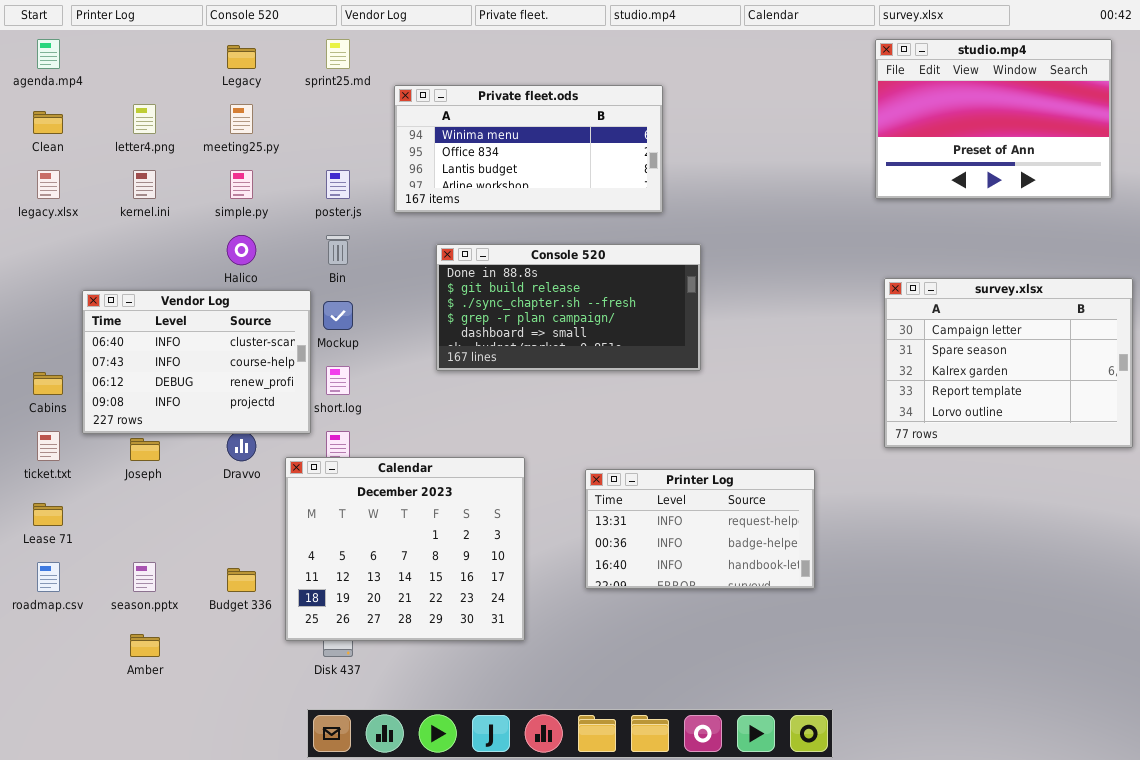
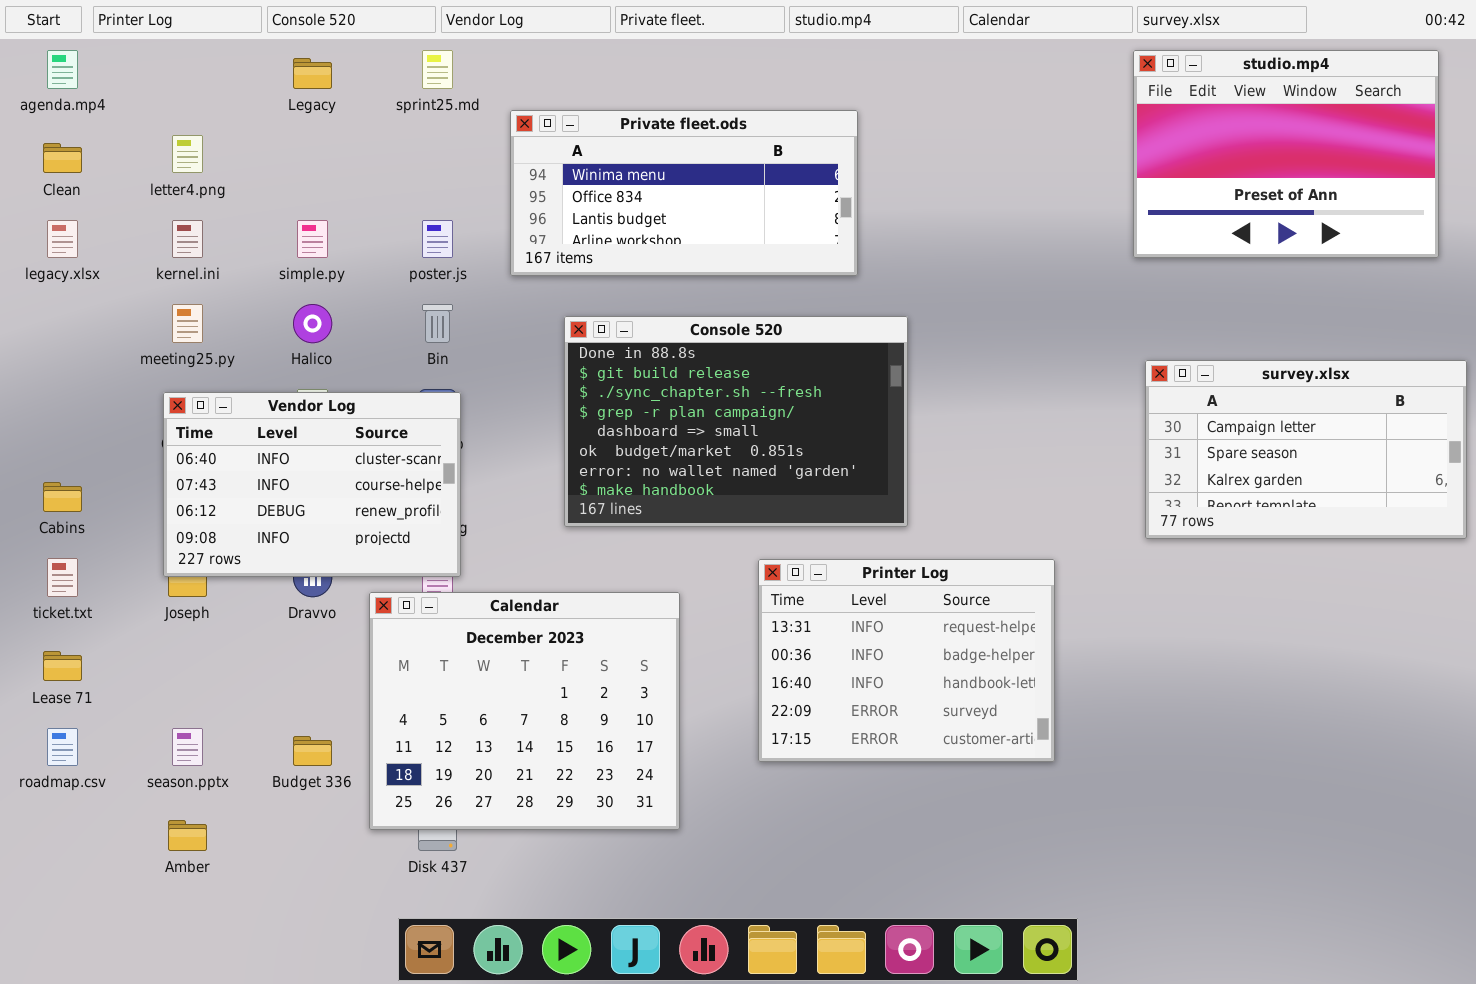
meeting25.py: [230,104,253,134] -> [172,304,203,343], moved
Console 520: [436,244,701,371] -> [564,316,908,527], resized
survey.xlsx: [884,278,1133,448] -> [1145,360,1467,539], resized
Vendor Log: [82,290,311,434] -> [163,392,461,577], moved
Printer Log: [585,469,815,589] -> [758,559,1055,762], resized

